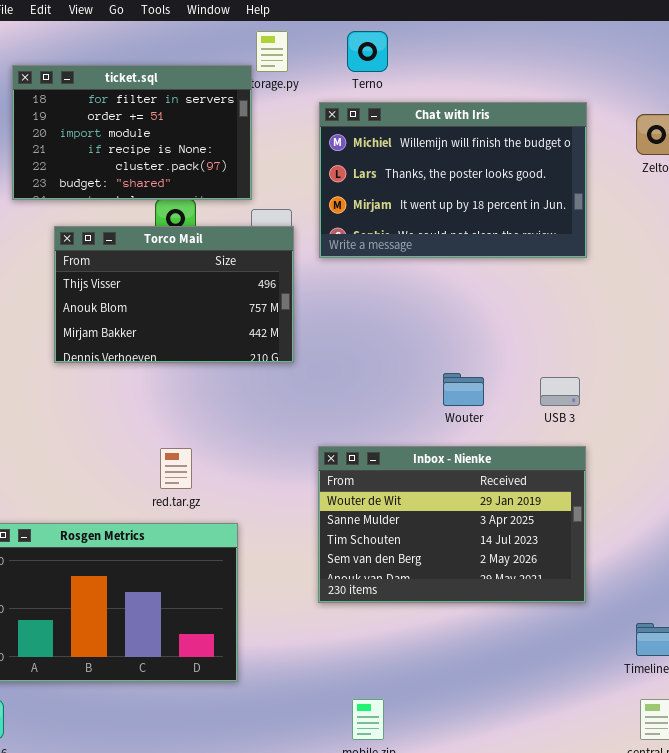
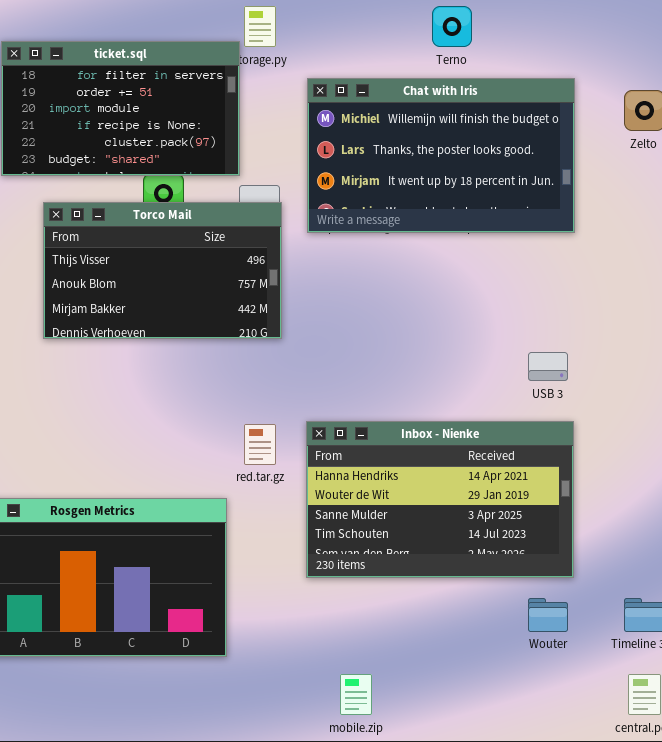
Terno: [347,31,388,72] -> [432,6,472,47], moved
Wouter: [443,373,484,406] -> [528,598,568,632], moved
Inbox - Nienke: [318,446,586,603] -> [306,421,574,578], scrolled up 1 row
red.tar.gz: [160,448,192,489] -> [244,424,276,465], moved

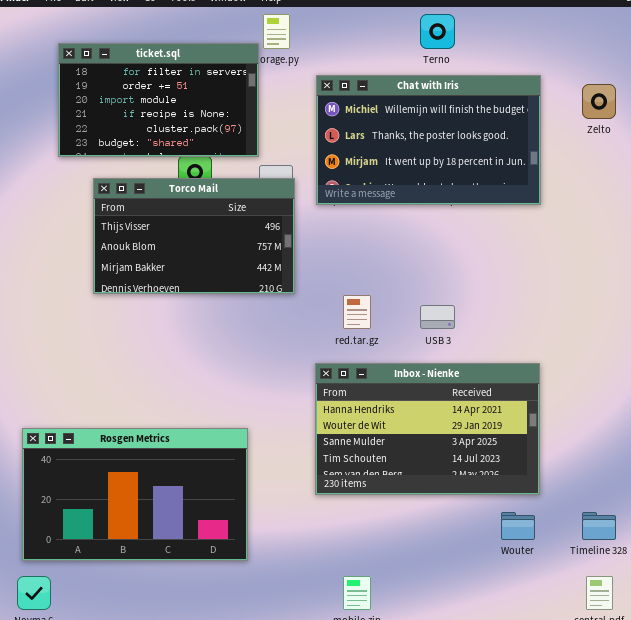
USB 3: [528,352,568,381] -> [420,305,455,329], moved
red.tar.gz: [244,424,276,465] -> [343,295,371,329], moved

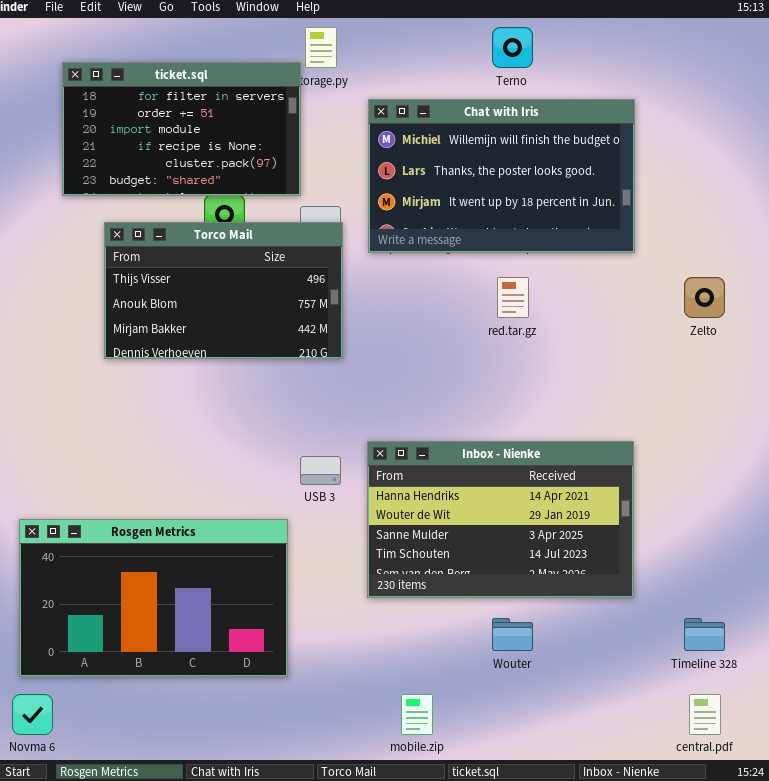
Zelto: [582,84,616,119] -> [684,277,725,318], moved
red.tar.gz: [343,295,371,329] -> [497,277,529,318], moved
USB 3: [420,305,455,329] -> [300,456,341,485], moved
Wouter: [501,512,535,540] -> [492,618,533,651], moved

